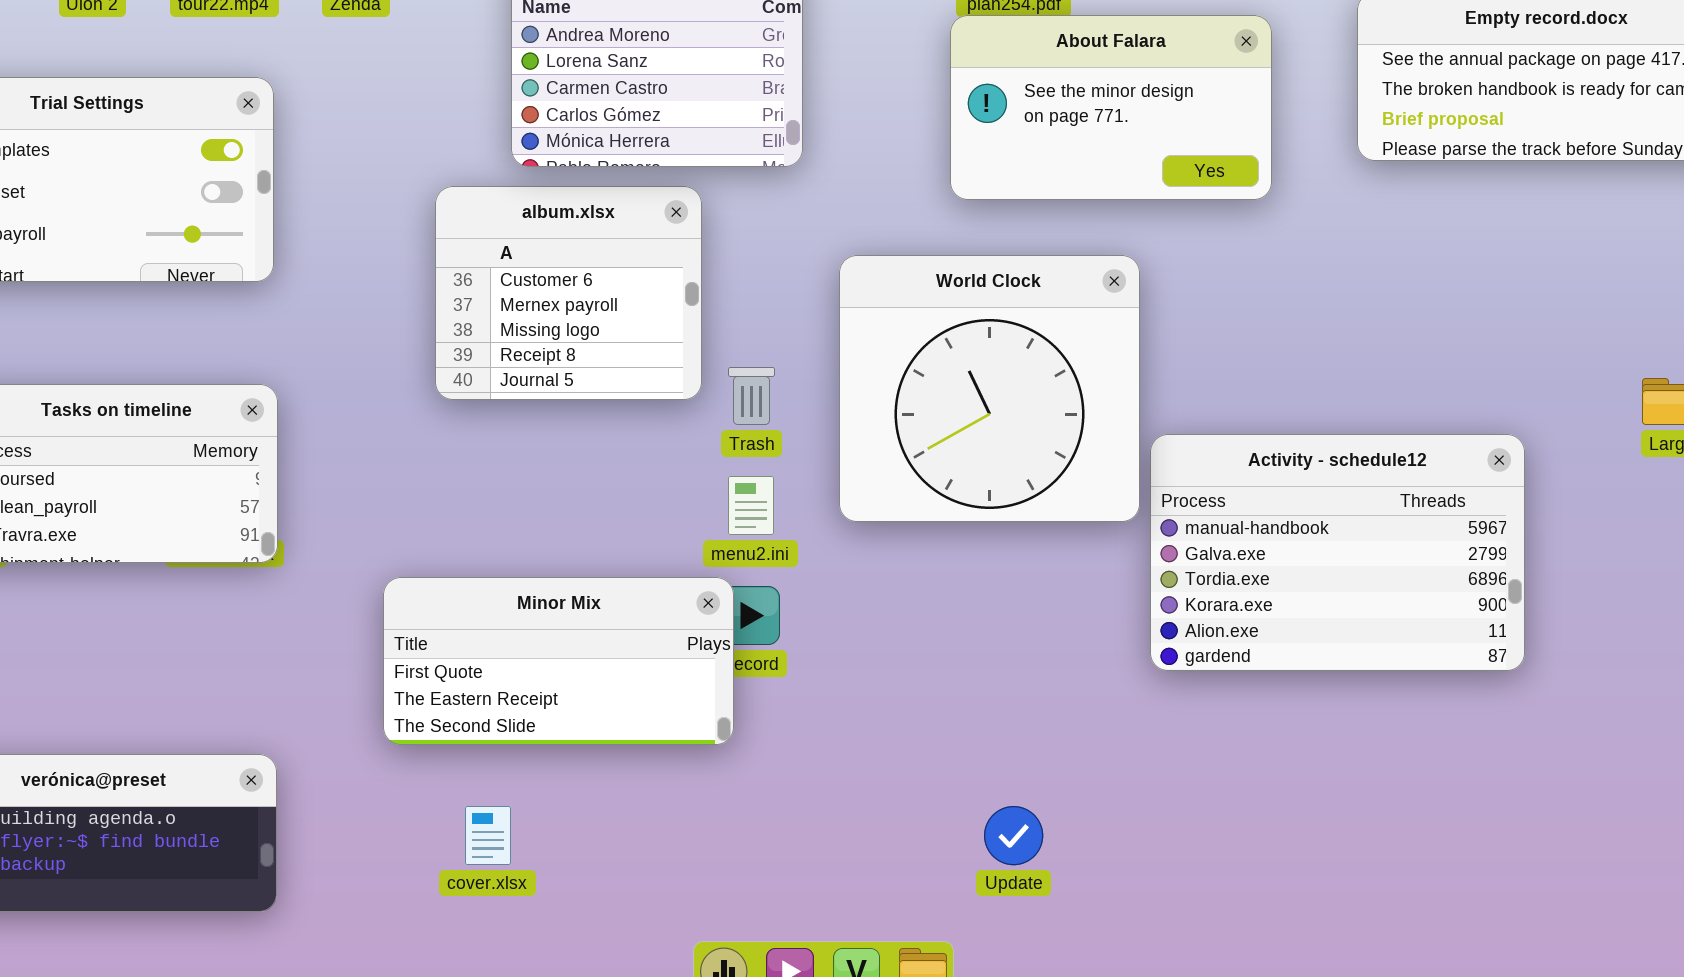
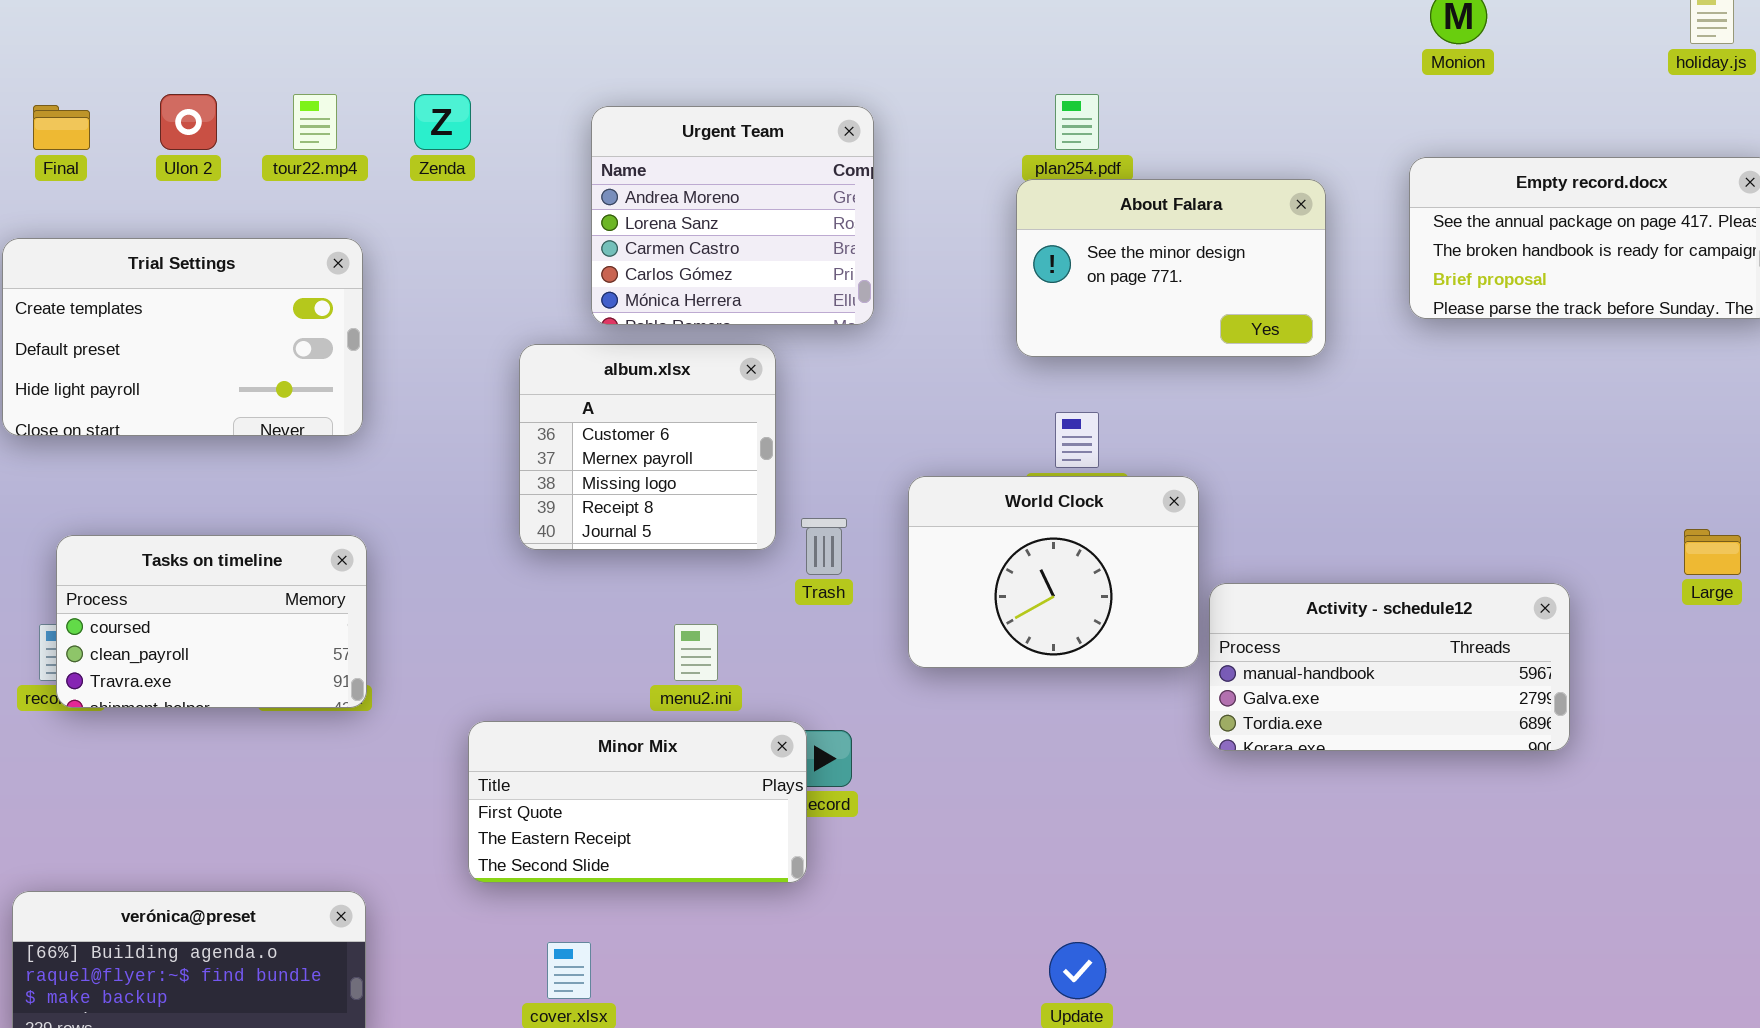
World Clock: [839,255,1140,522] -> [908,476,1199,668], resized
Activity - schedule12: [1150,434,1525,671] -> [1209,583,1570,751], resized
menu2.ini: [728,476,774,535] -> [674,624,718,681], moved

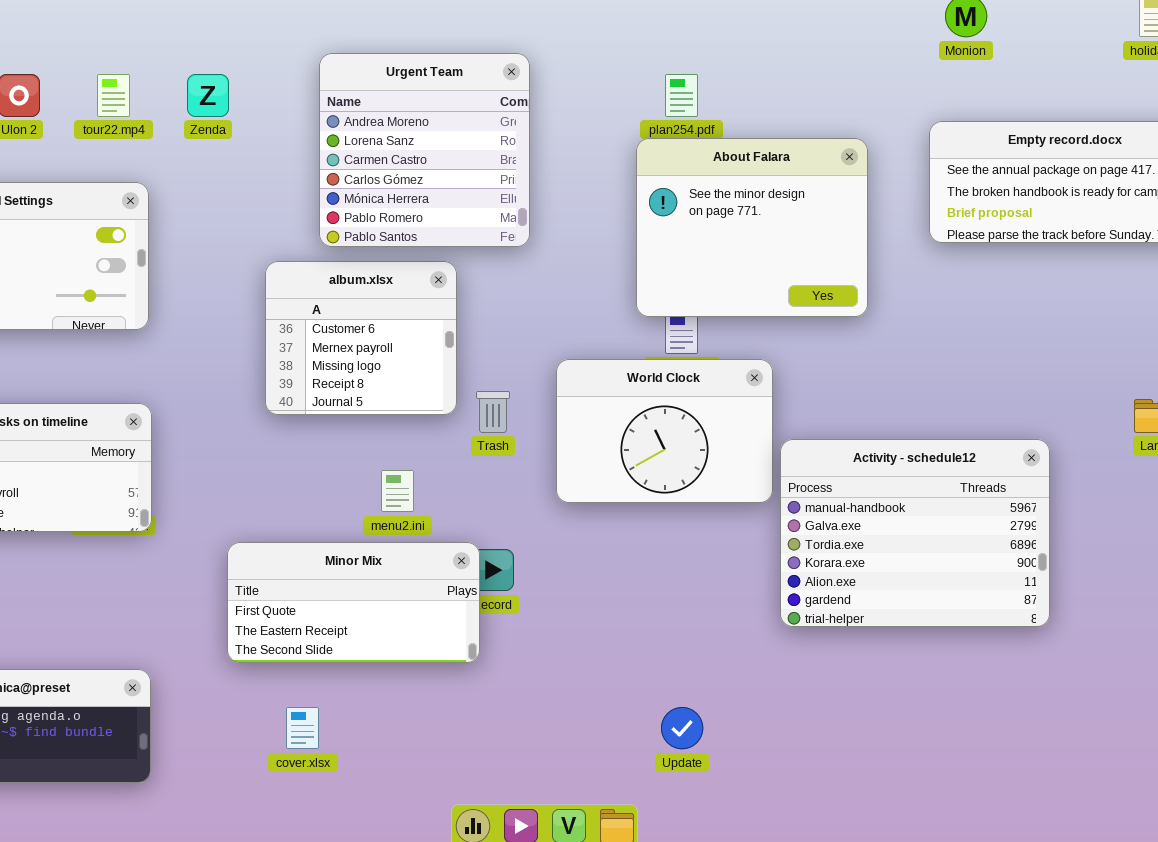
Urgent Team: [591,106,874,325] -> [319,53,530,247], resized
About Falara: [1016,179,1326,357] -> [636,138,868,317], resized
Activity - schedule12: [1209,583,1570,751] -> [780,439,1050,627], resized

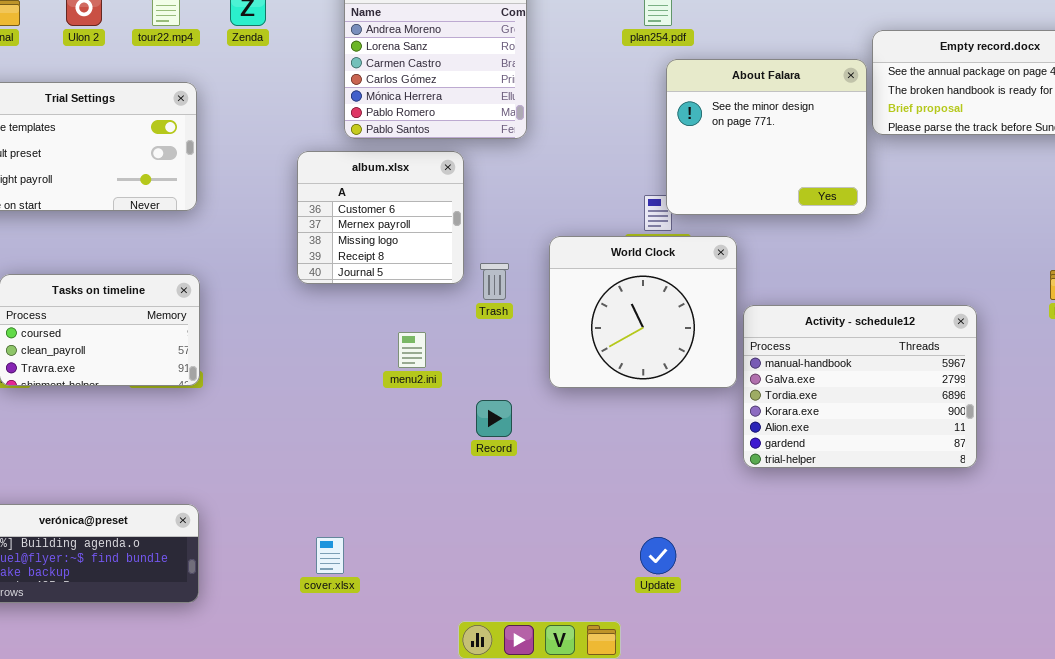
About Falara: [636,138,868,317] -> [666,59,867,215], moved
World Clock: [556,359,773,503] -> [549,236,737,388], resized
Minor Mix: [227,542,480,663] -> none, closed

